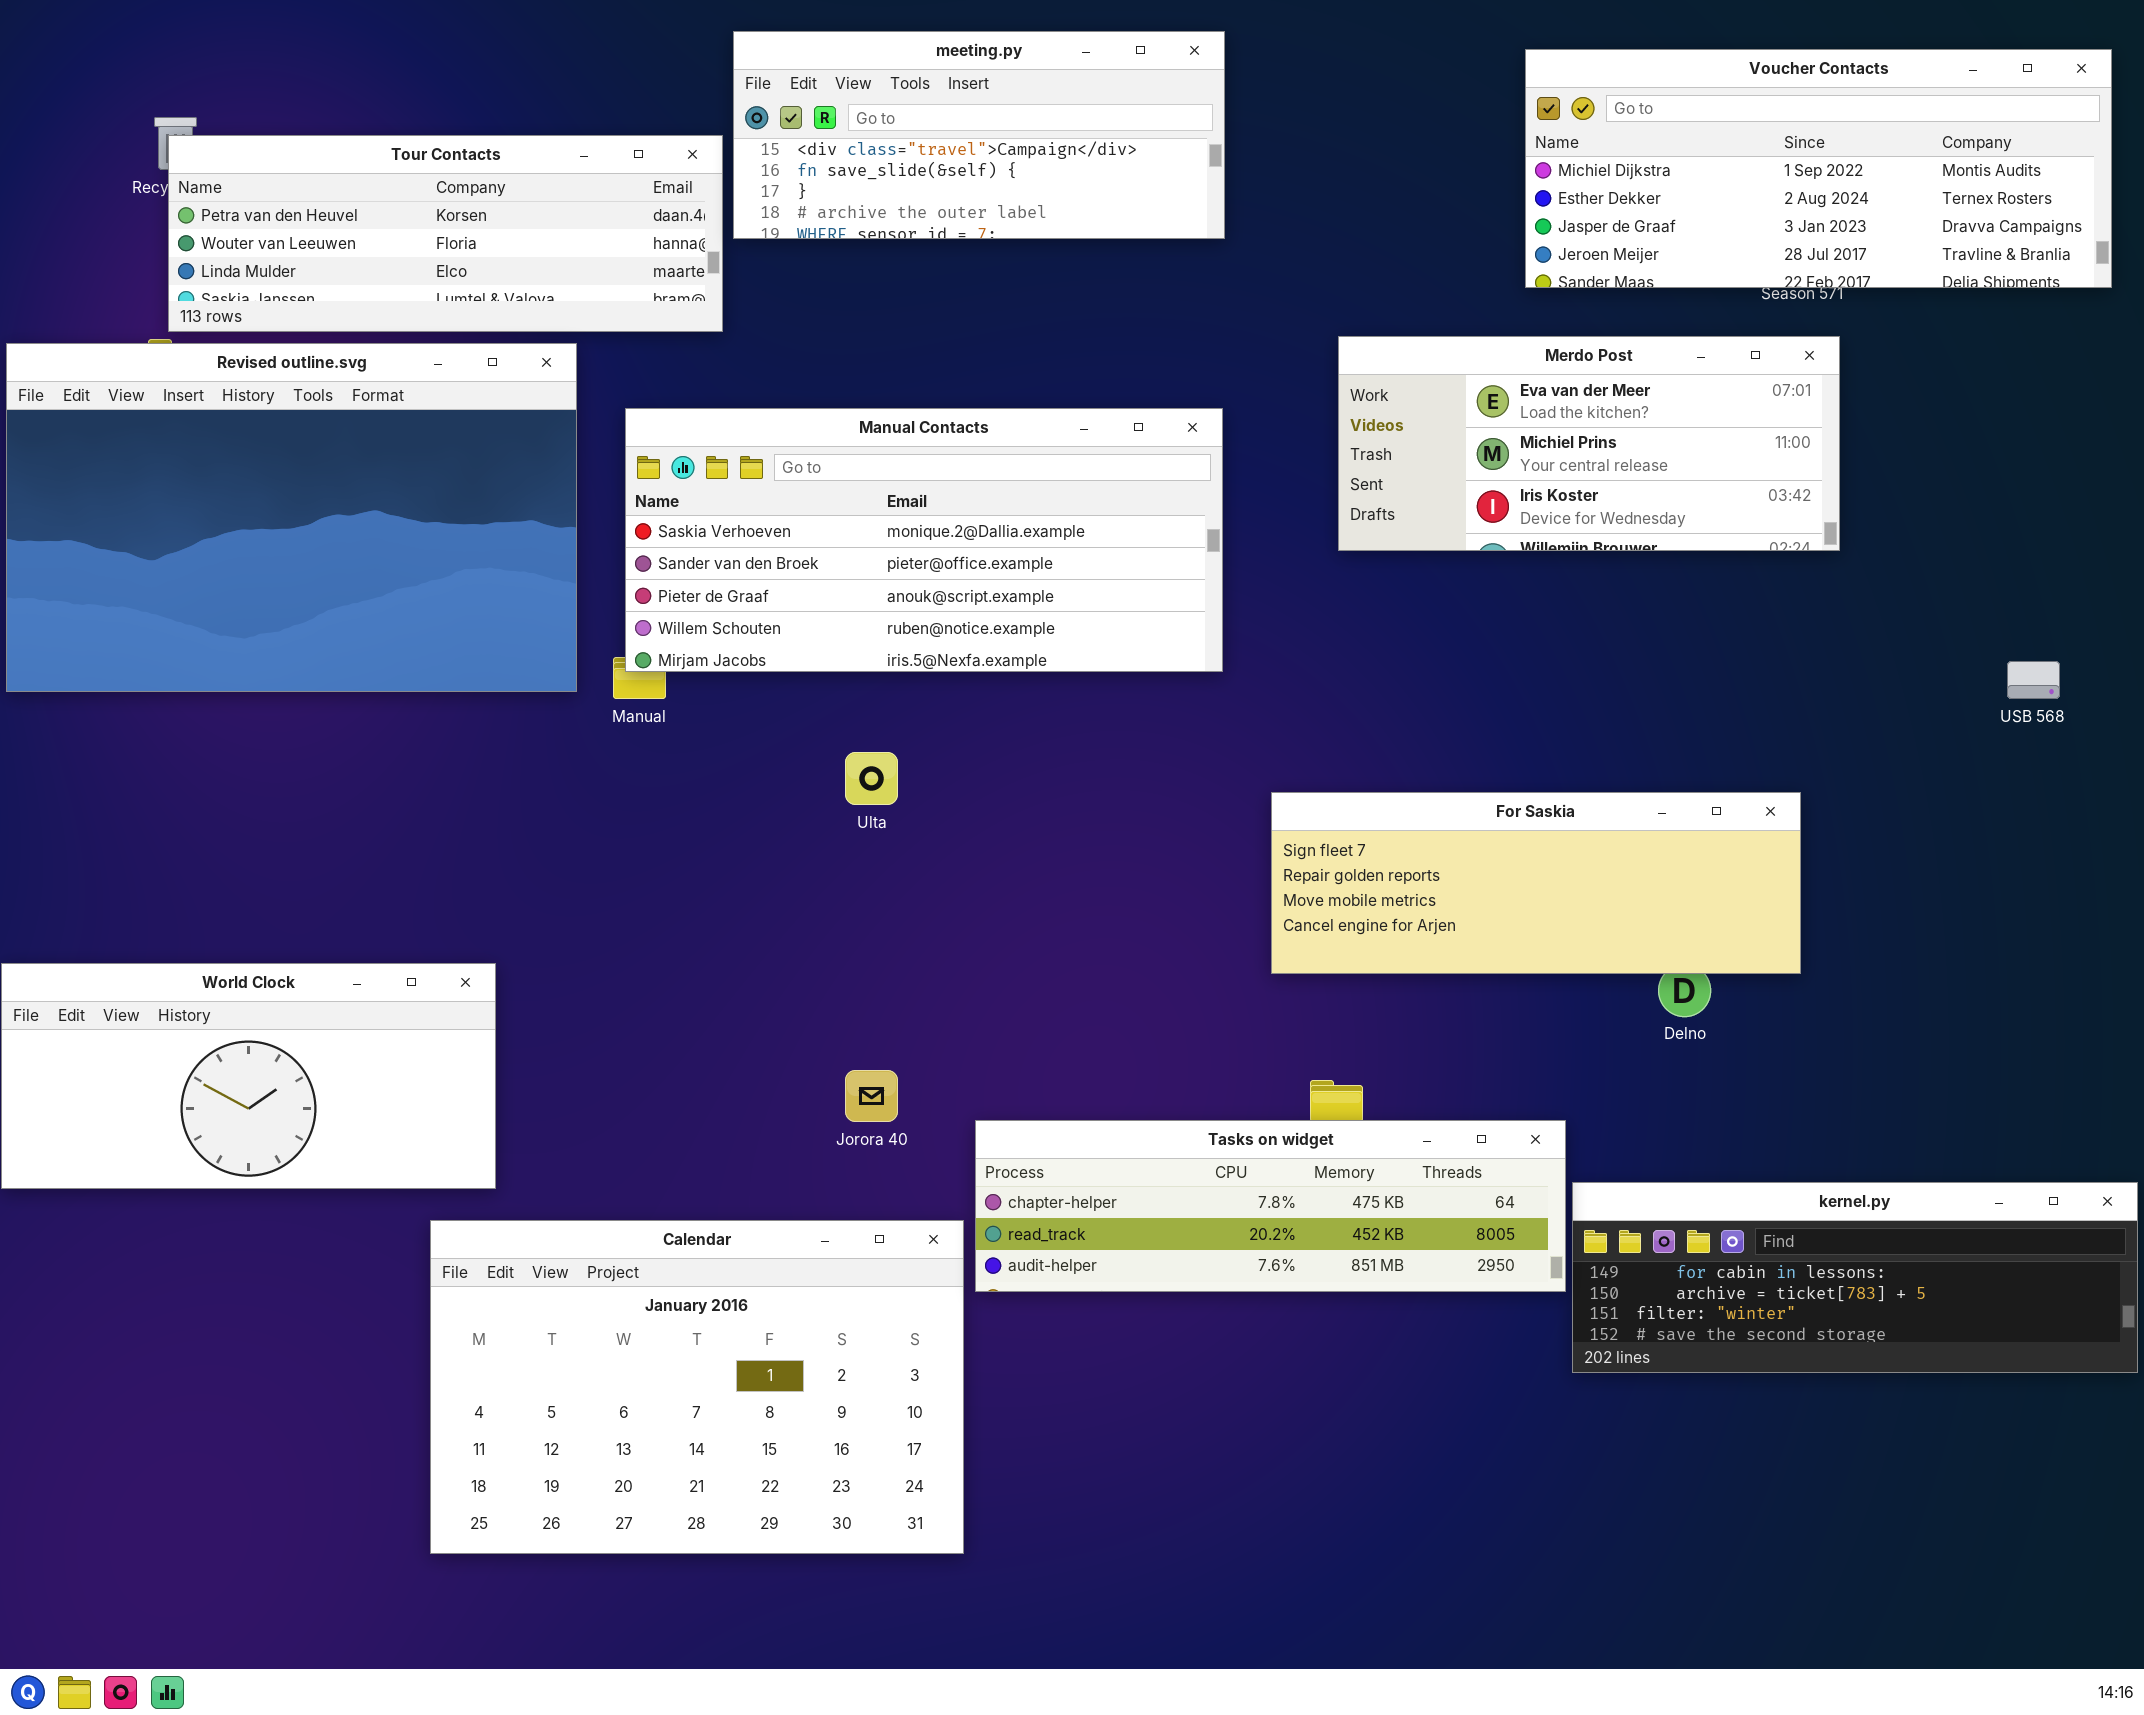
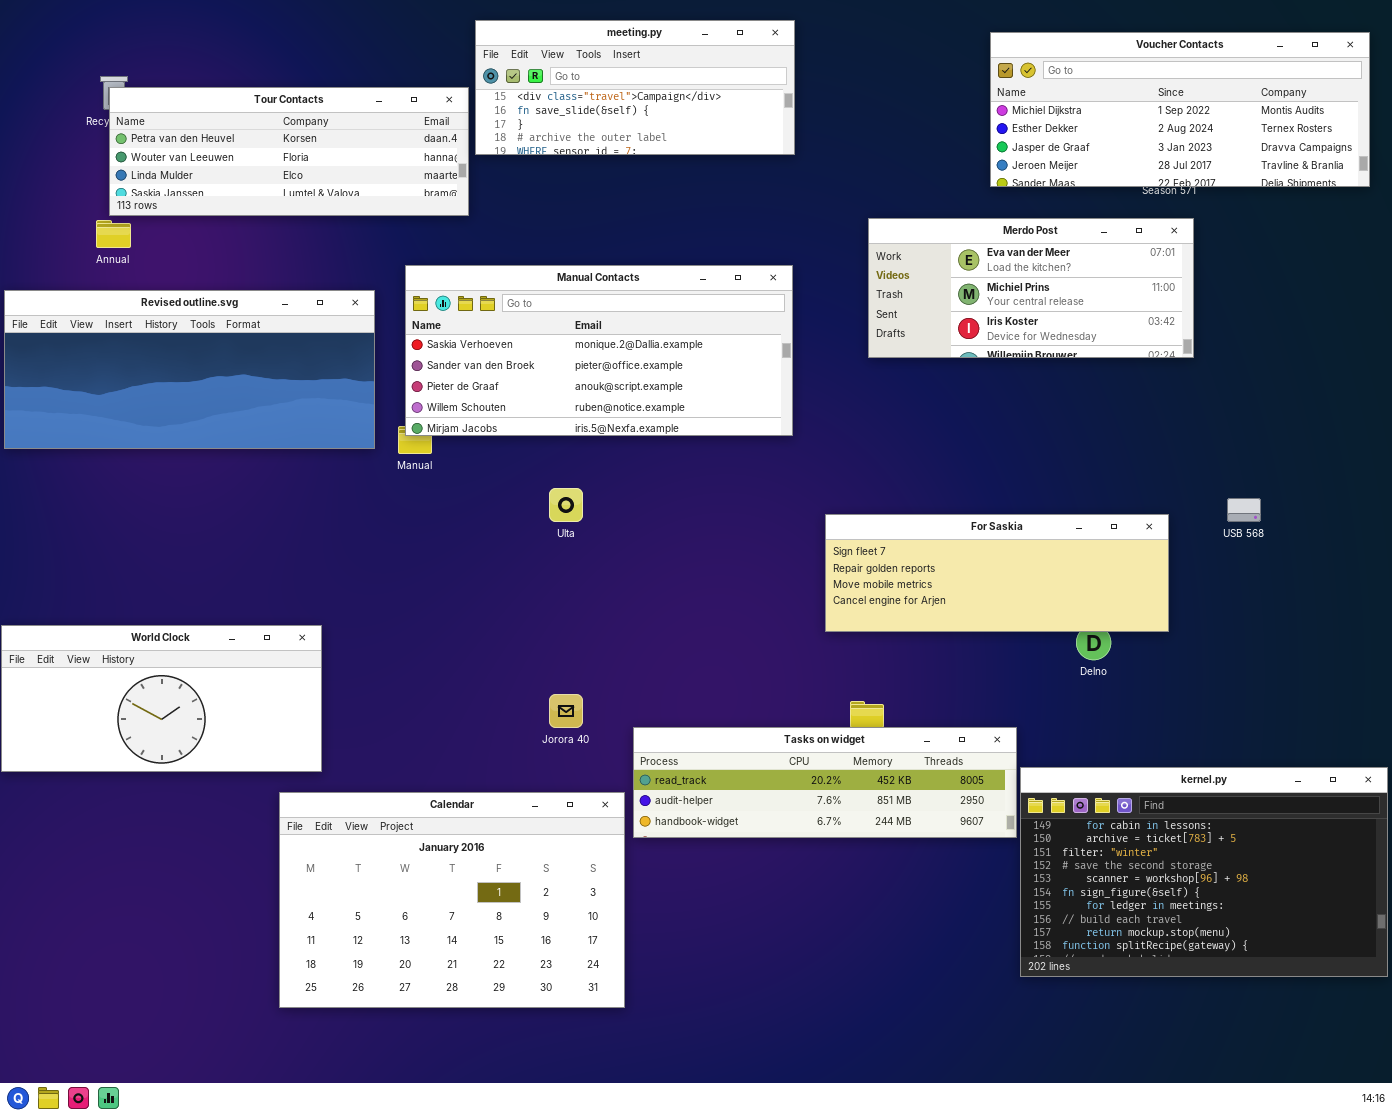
Revised outline.svg: [6,343,577,692] -> [4,290,375,449], resized
USB 568: [2007,661,2060,699] -> [1227,498,1261,522], moved
Tasks on widget: [975,1120,1566,1292] -> [633,727,1017,838], scrolled down 1 row
kernel.py: [1572,1182,2138,1373] -> [1020,767,1388,977], resized

